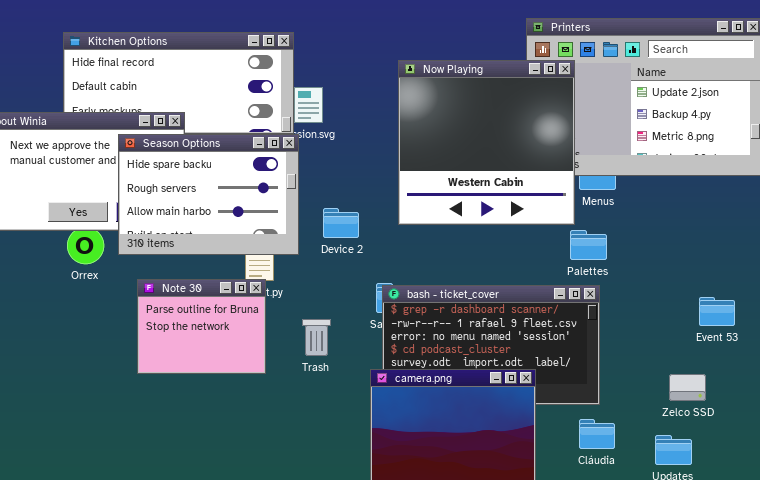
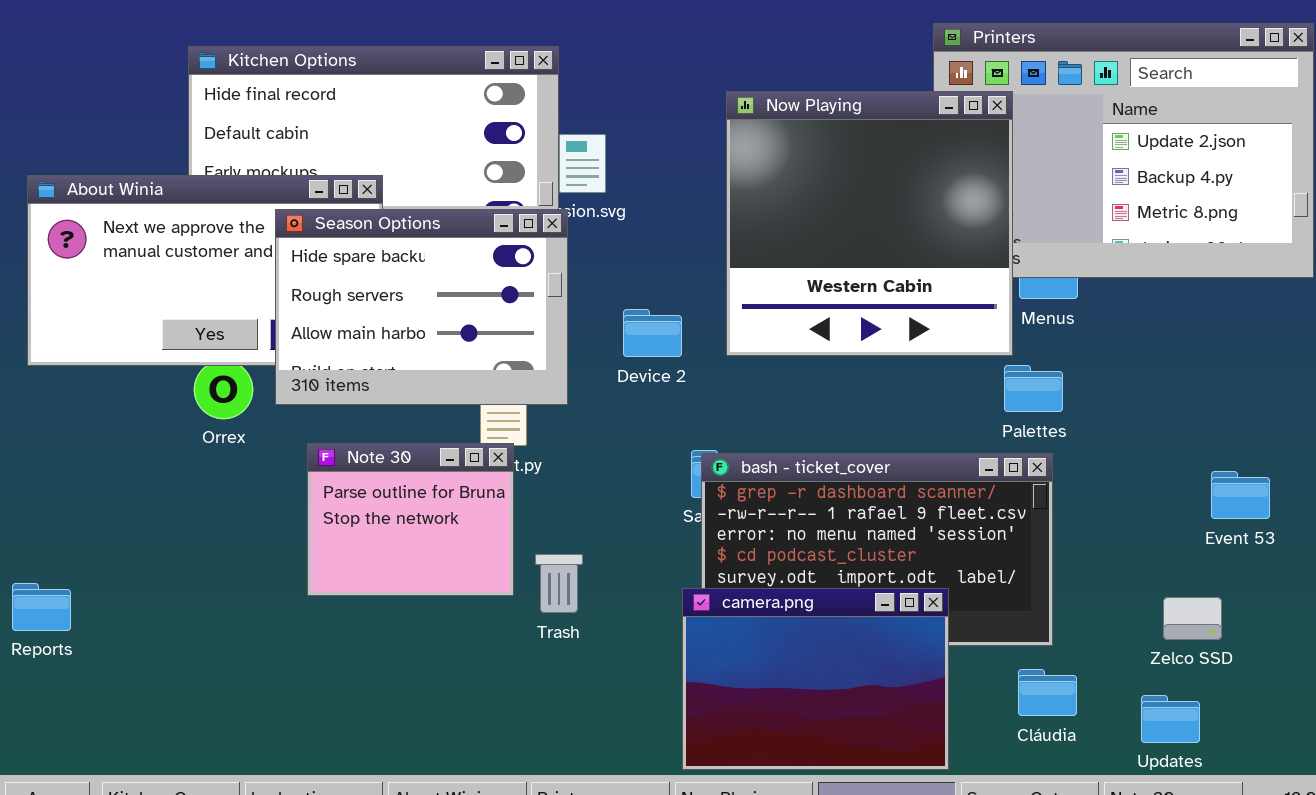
Device 2: [323,208,359,238] -> [623,309,682,357], moved
Trash: [302,319,331,356] -> [535,554,583,613], moved

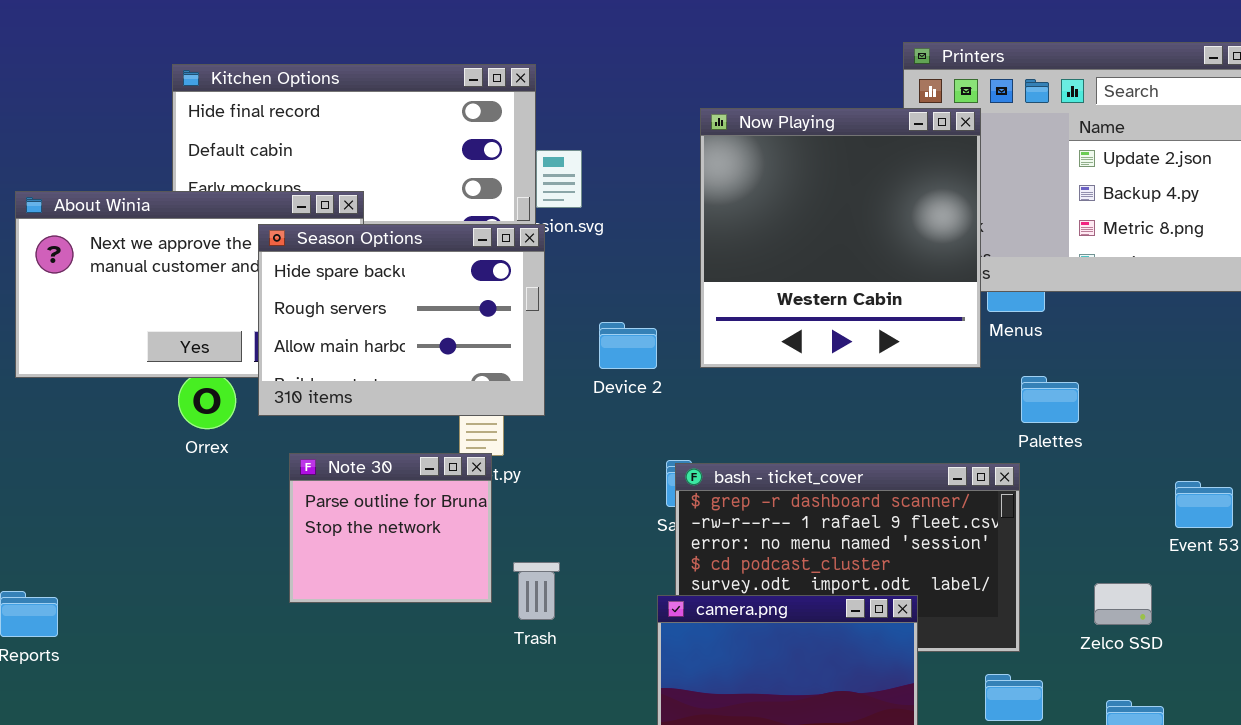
Palettes: [1004,365,1063,412] -> [1021,376,1079,423], moved
Zelco SSD: [1163,597,1222,640] -> [1094,583,1152,625], moved

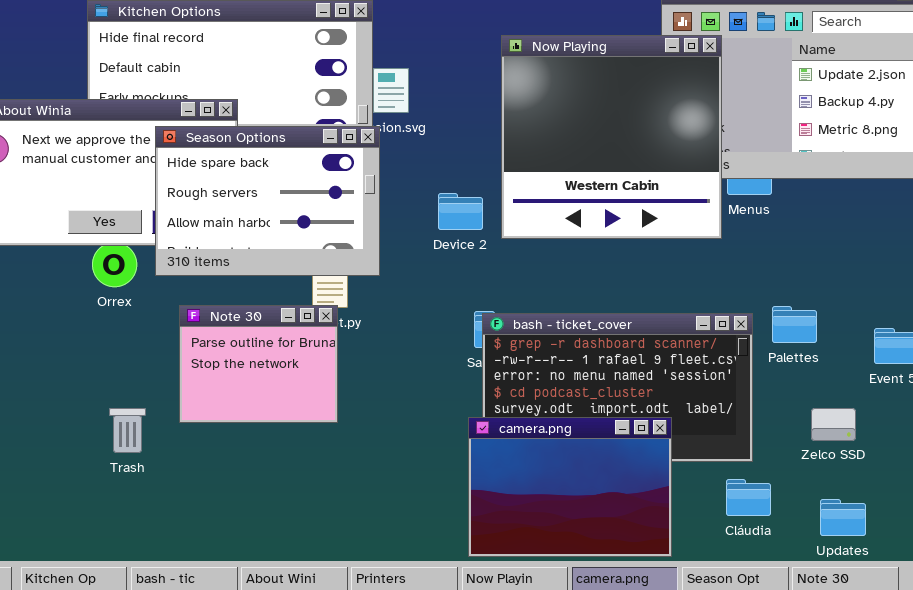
Device 2: [599,322,657,369] -> [438,193,483,230], moved
Palettes: [1021,376,1079,423] -> [772,306,817,343], moved
Trash: [513,562,560,620] -> [109,408,146,453], moved

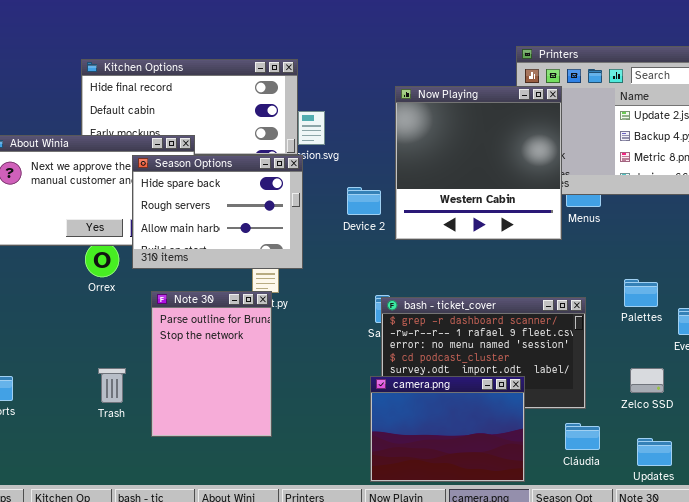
Device 2: [438,193,483,230] -> [347,187,381,215], moved
Note 30: [179,305,338,423] -> [151,291,272,437], resized
Palettes: [772,306,817,343] -> [624,279,658,307], moved

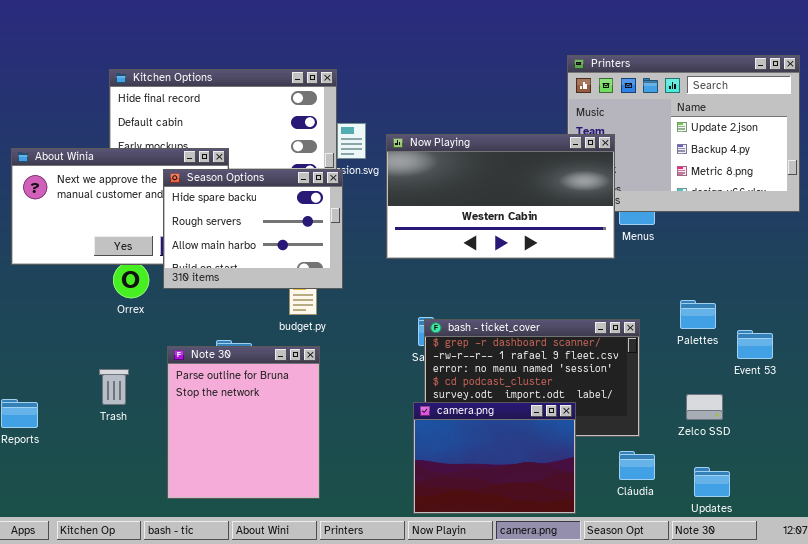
Now Playing: [395,86,562,240] -> [386,134,615,259], resized
Note 30: [151,291,272,437] -> [167,346,320,499], moved, resized
Trash: [98,368,126,403] -> [99,369,129,405], moved

